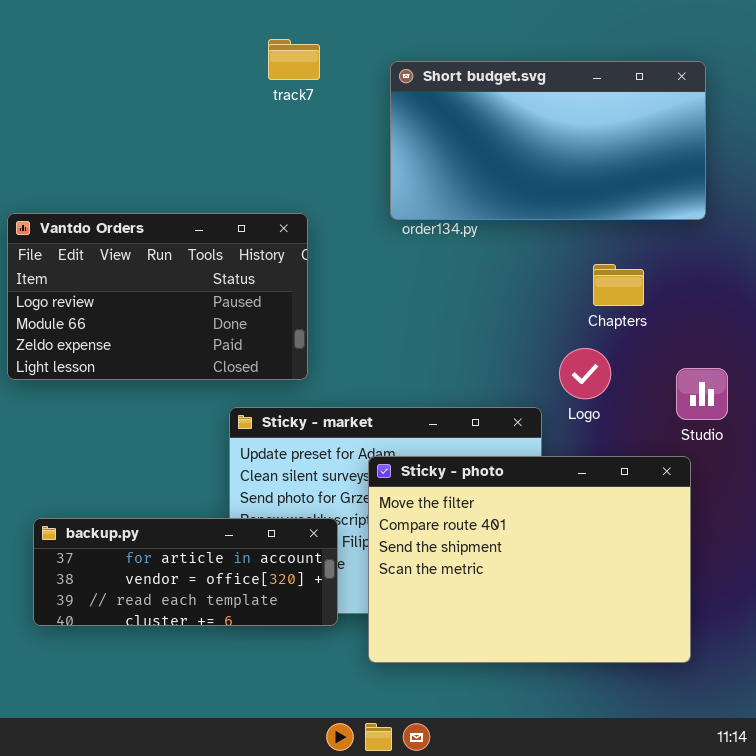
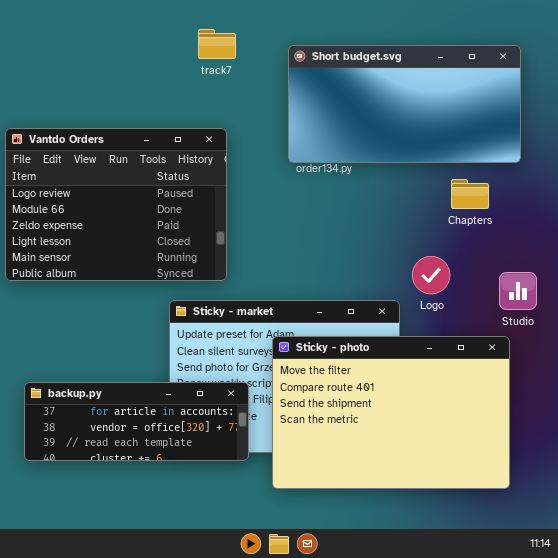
Vantdo Orders: [7,213,308,380] -> [5,128,227,281], resized
Chapters: [593,264,644,306] -> [451,179,489,209], moved

